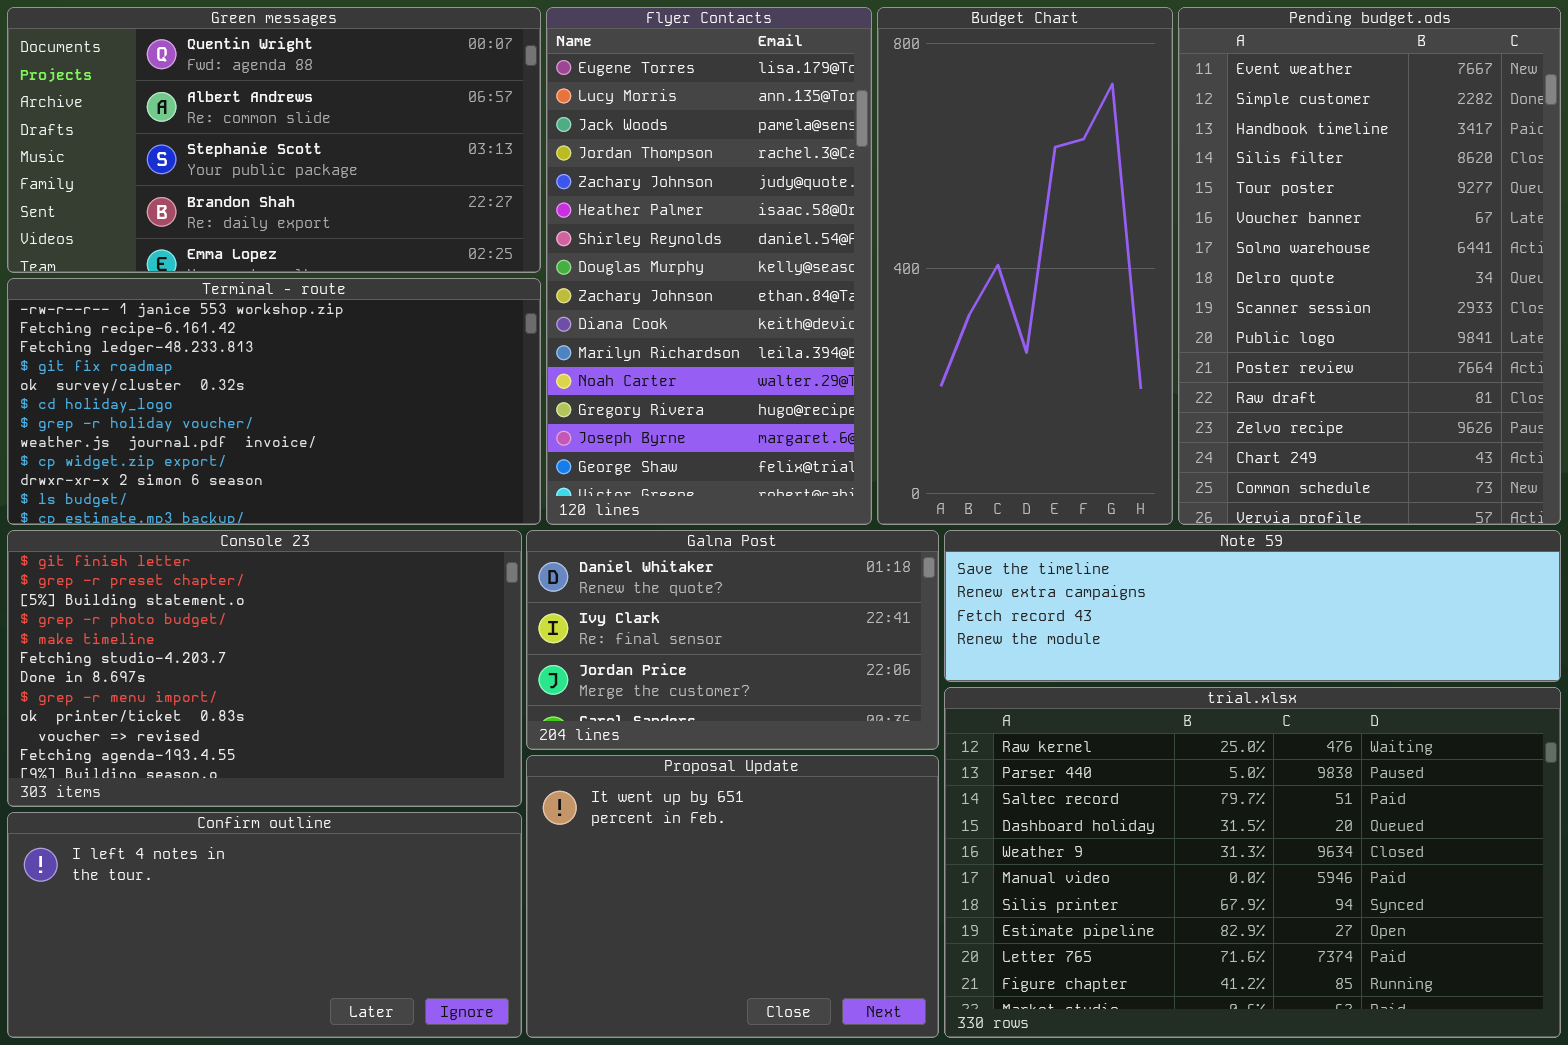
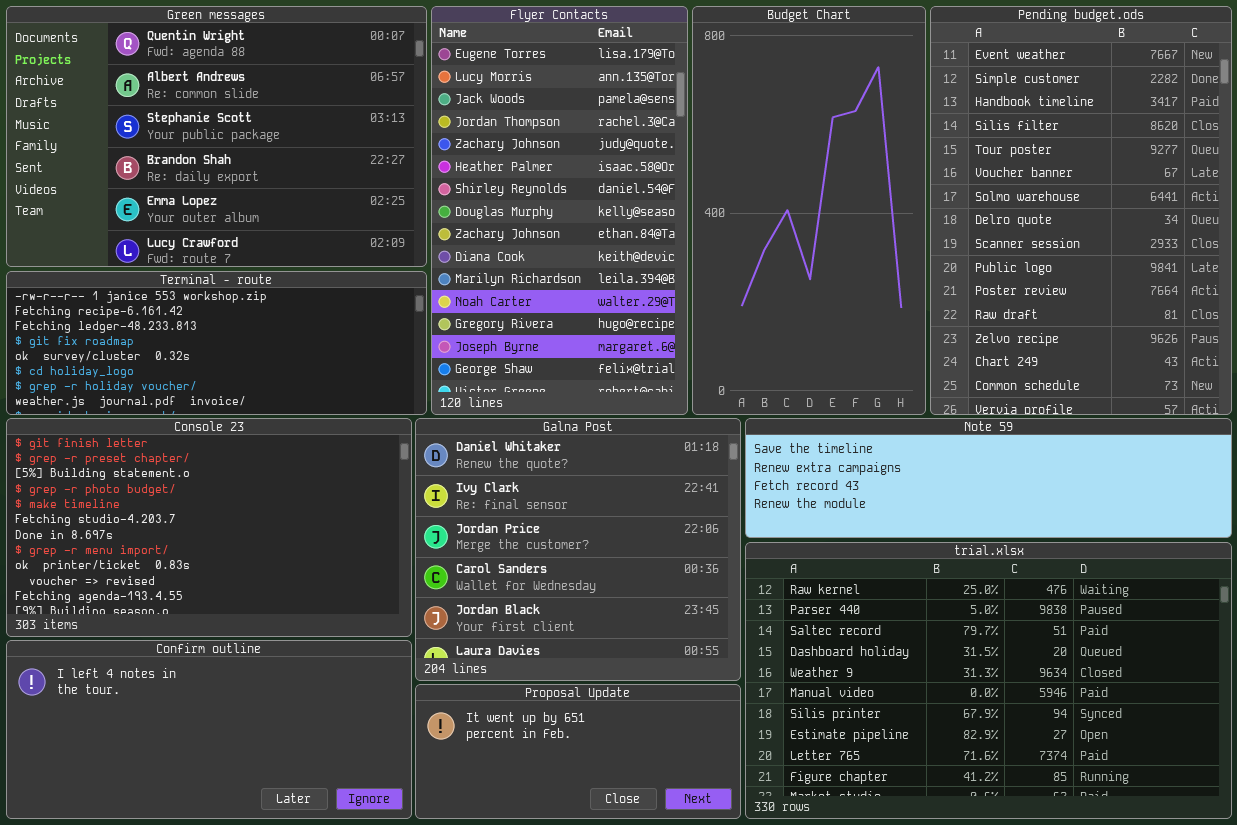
Green messages: [7,7,541,273] -> [6,6,427,267], resized
Terminal - route: [7,278,541,525] -> [6,271,427,415], resized
Galna Post: [526,530,939,750] -> [415,418,741,681], resized
Proposal Update: [526,755,939,1038] -> [415,684,741,819], resized

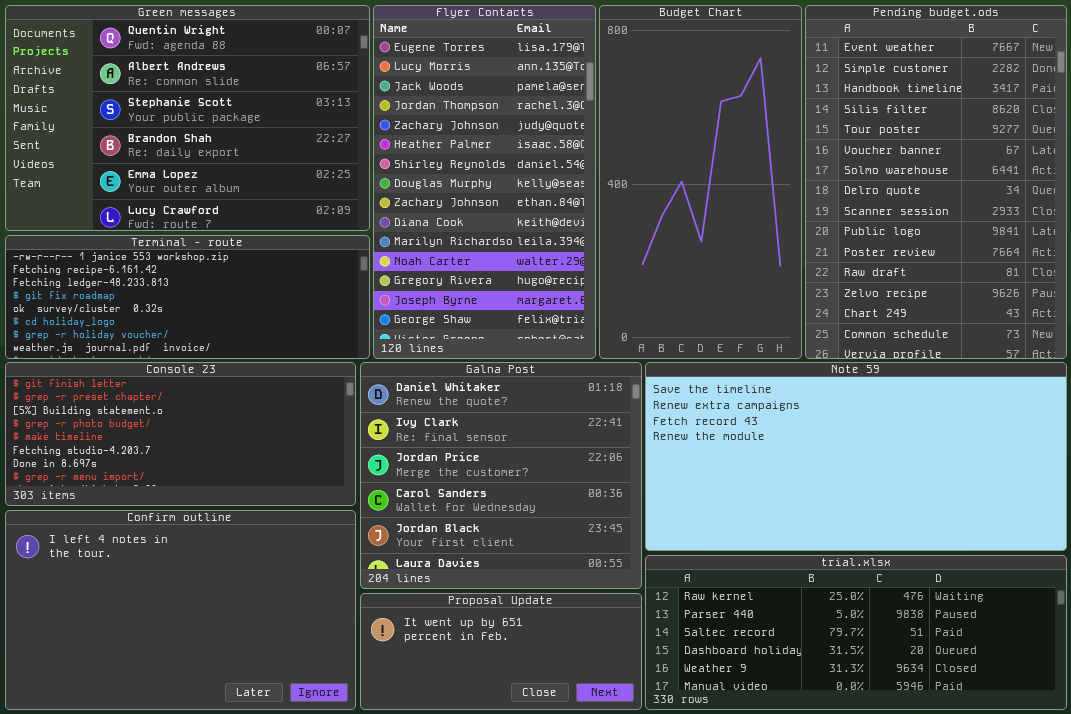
Console 23: [6,418,412,637] -> [5,362,356,506], resized
Note 59: [745,418,1232,538] -> [645,362,1067,551], resized
trial.xlsx: [745,542,1232,819] -> [645,555,1067,710], resized
Confirm outline: [6,640,412,819] -> [5,510,356,710], resized

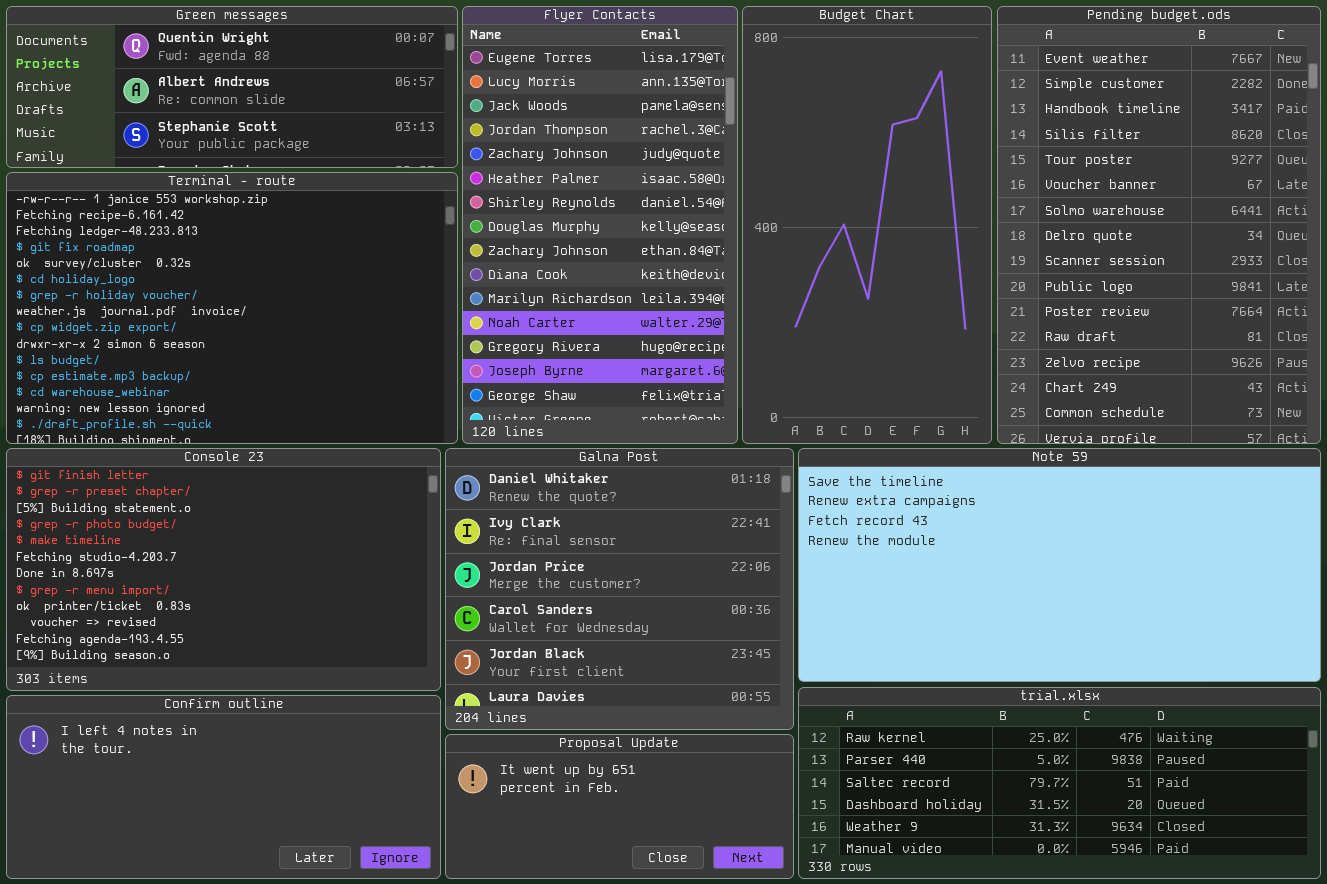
Green messages: [5,5,370,231] -> [6,6,458,168], resized
Terminal - route: [5,235,370,359] -> [6,172,458,444], resized
Console 23: [5,362,356,506] -> [6,448,441,691], resized
Confirm outline: [5,510,356,710] -> [6,695,441,879], resized

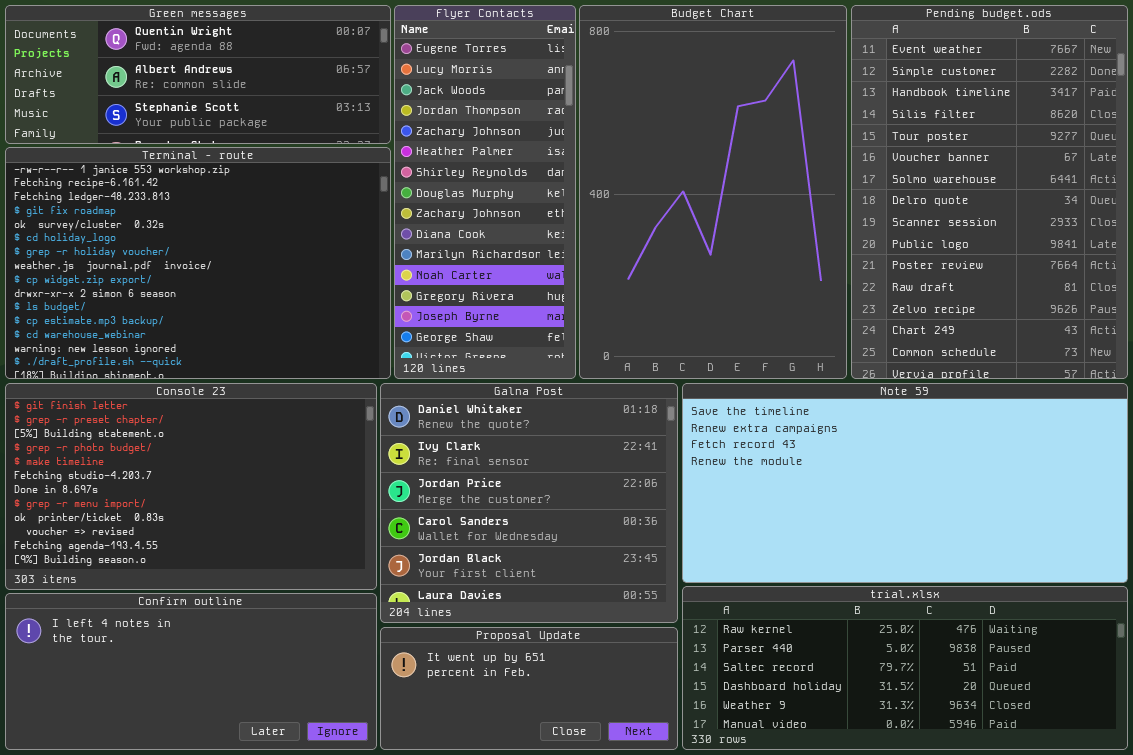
Flyer Contacts: [462,6,738,444] -> [394,5,576,379], resized
Budget Chart: [742,6,992,444] -> [579,5,847,379], resized

